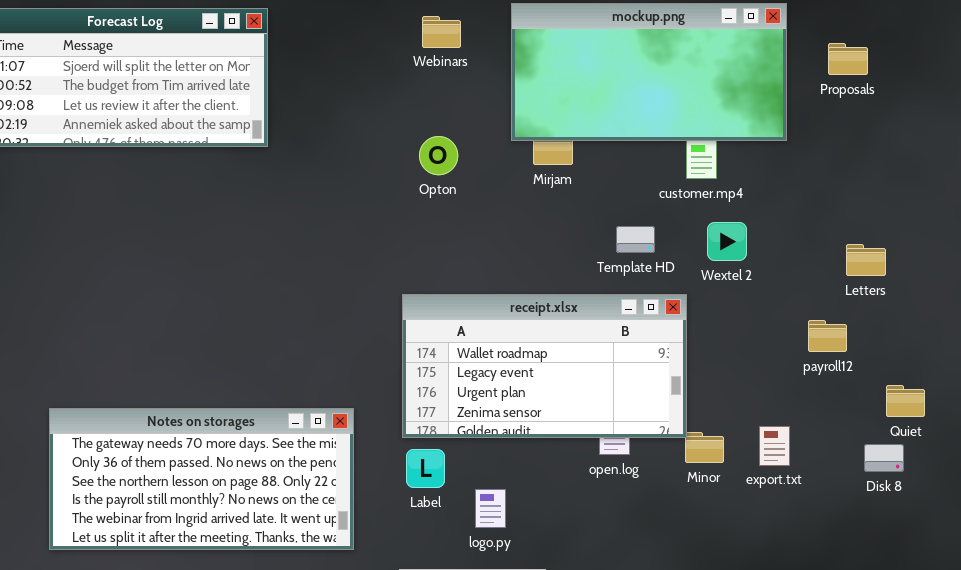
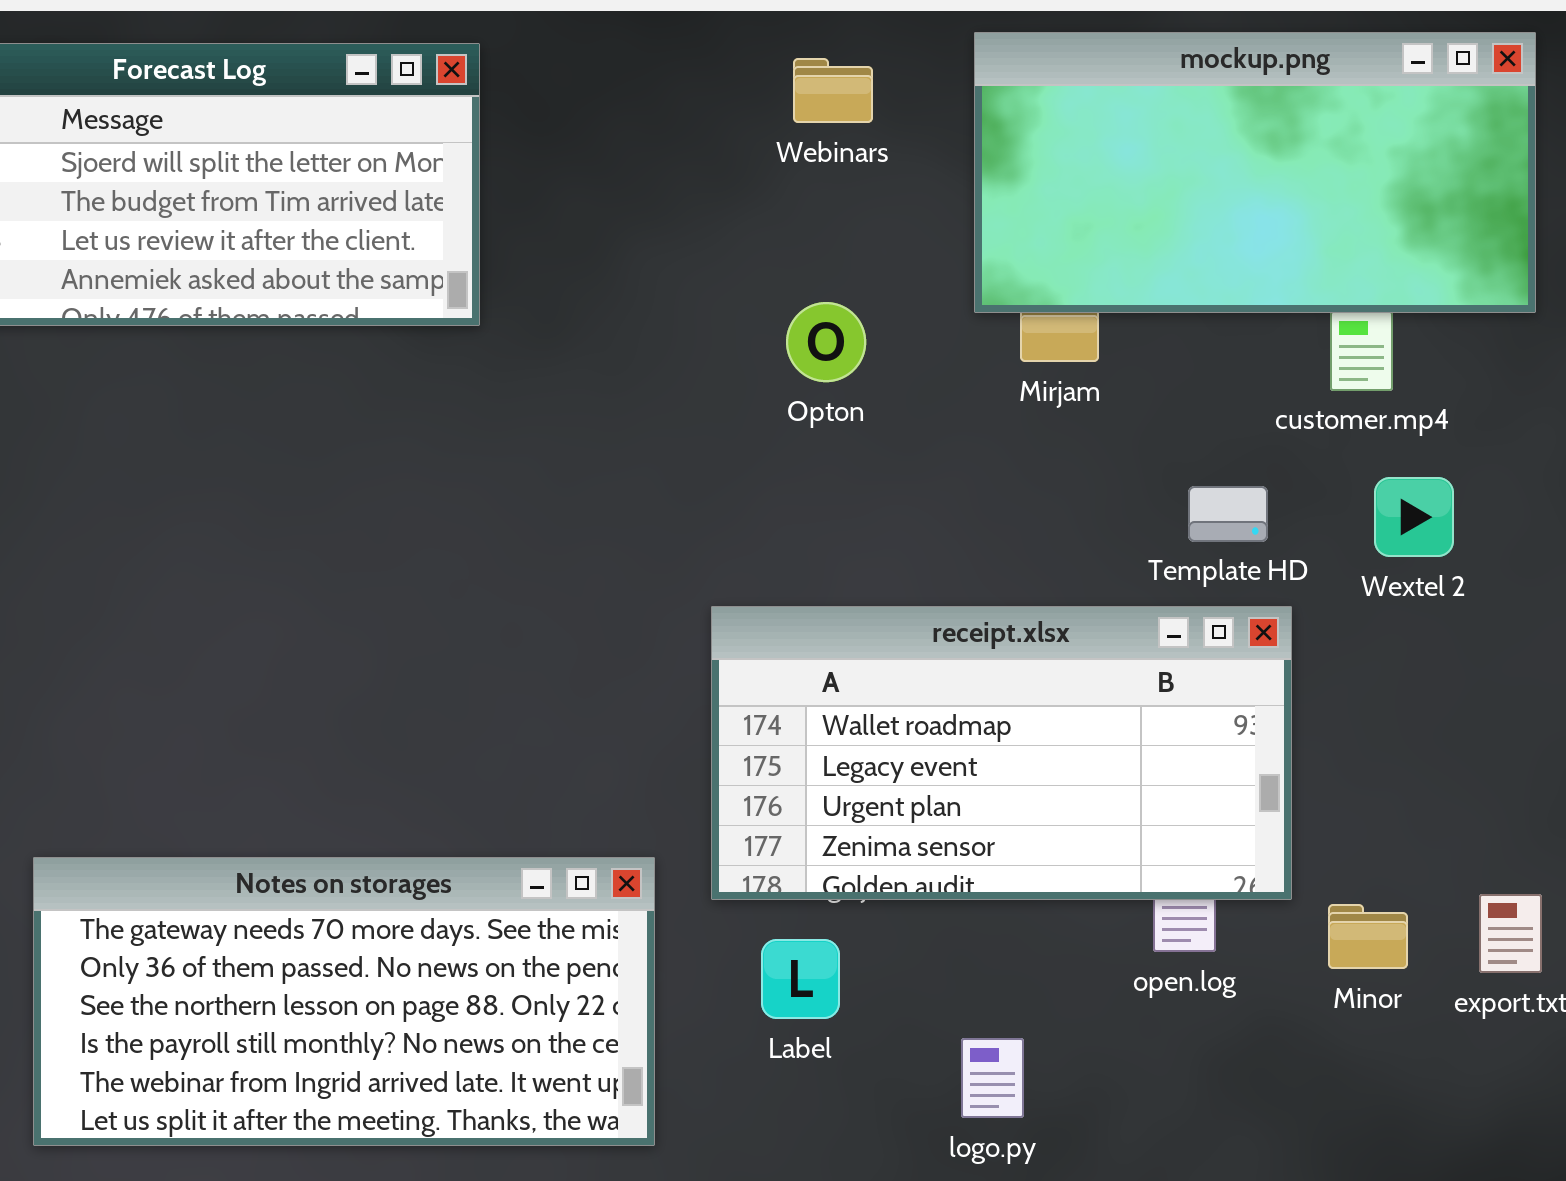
receipt.xlsx: [402,294,687,438] -> [711,606,1292,900], moved
logo.py: [475,489,506,528] -> [961,1038,1024,1118], moved

